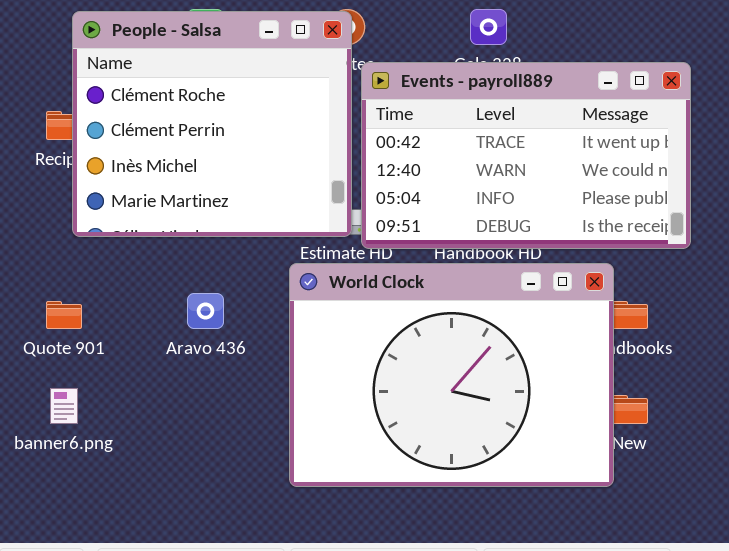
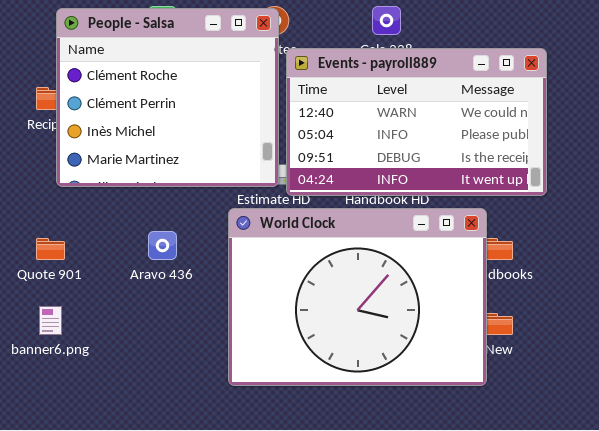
Events - payroll889: [361,62,691,249] -> [286,48,547,196], scrolled down 1 row

